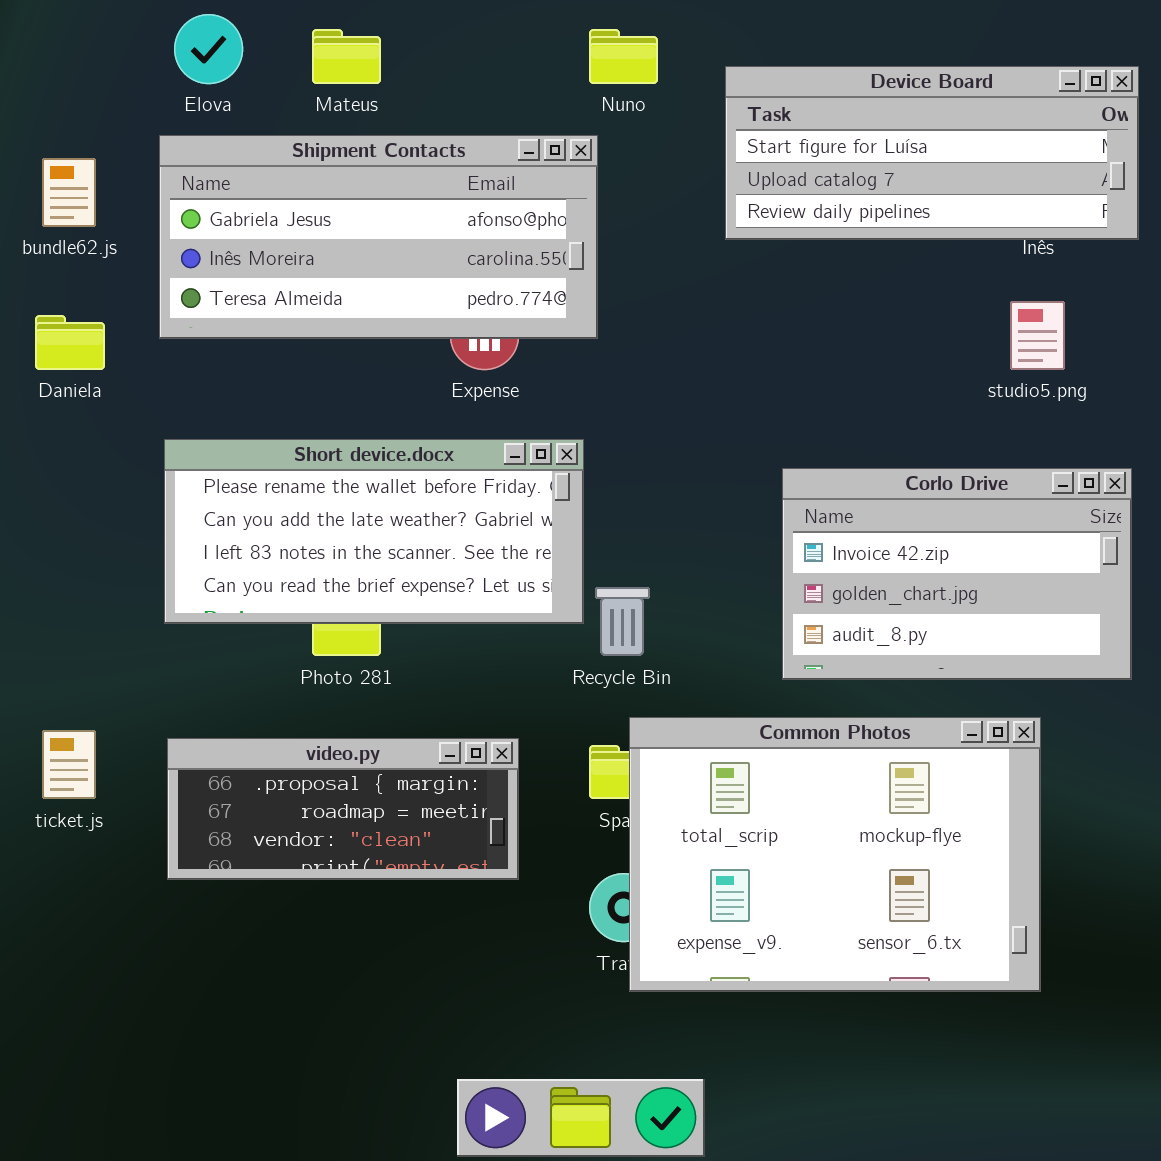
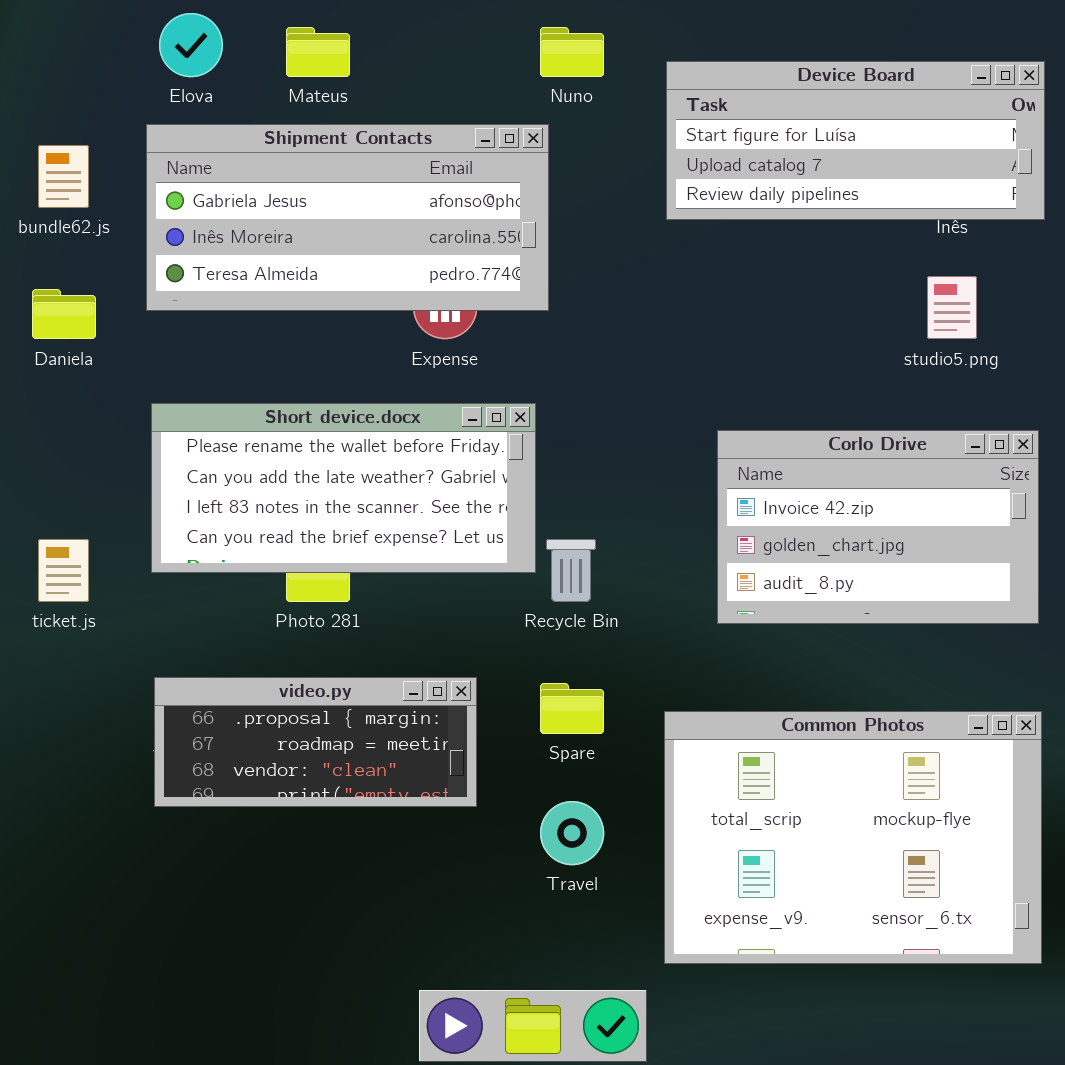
Common Photos: [629,717,1041,992] -> [664,711,1042,964], moved
ticket.js: [42,730,96,799] -> [38,539,89,602], moved

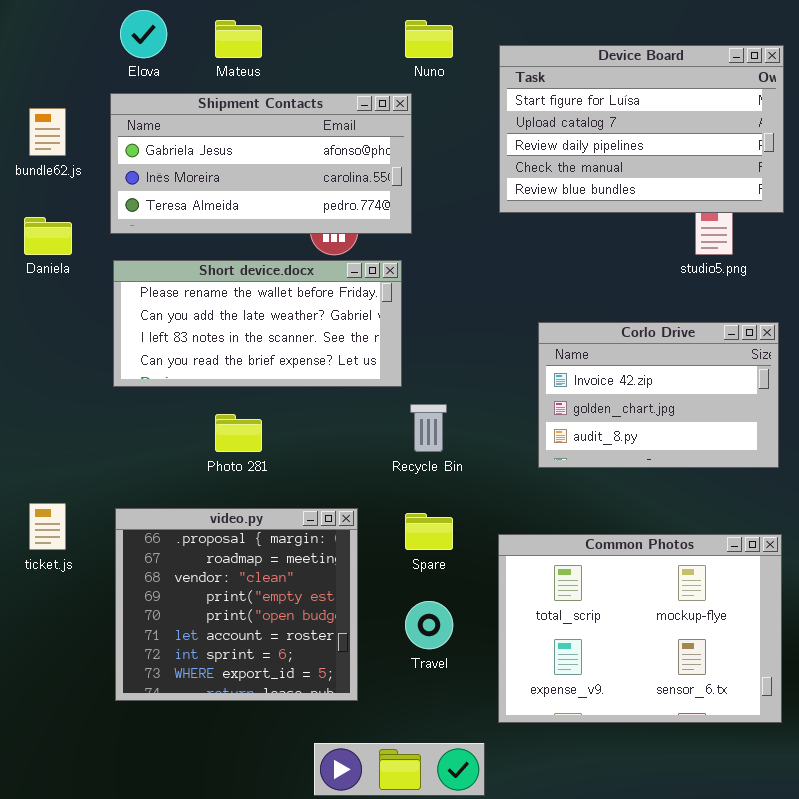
Device Board: [666,61,1045,220] -> [499,45,784,213], resized
Short device.docx: [151,403,536,573] -> [113,260,402,387], moved
ticket.js: [38,539,89,602] -> [29,503,66,550], moved
video.py: [154,677,477,807] -> [115,508,358,701], resized

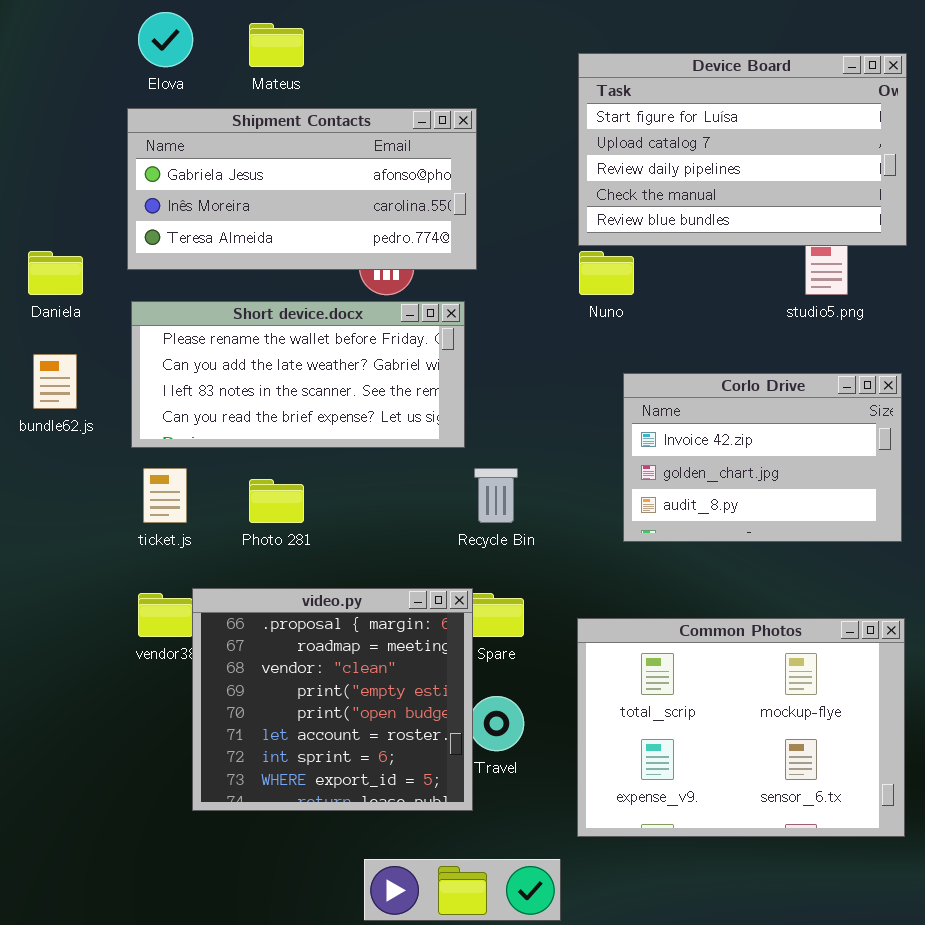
Nuno: [405,20,453,58] -> [579,251,634,295], moved
bundle62.js: [29,108,66,156] -> [33,354,77,409], moved
ticket.js: [29,503,66,550] -> [143,468,187,523], moved
video.py: [115,508,358,701] -> [192,588,473,811], moved

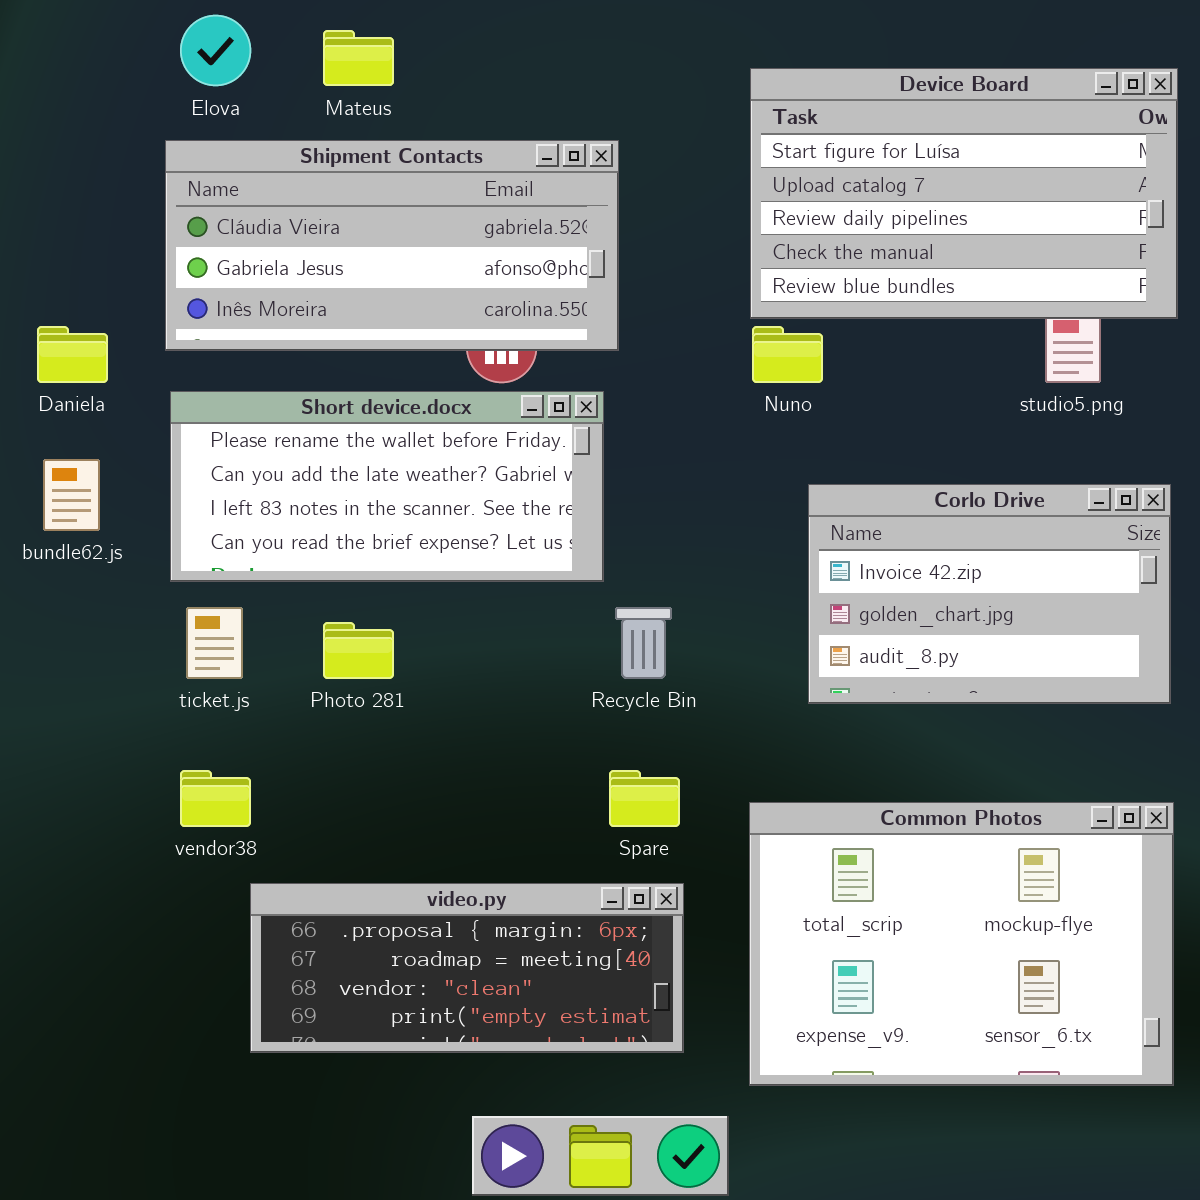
Shipment Contacts: [127,108,477,270] -> [165,140,619,351], scrolled up 1 row
video.py: [192,588,473,811] -> [250,883,684,1053], resized

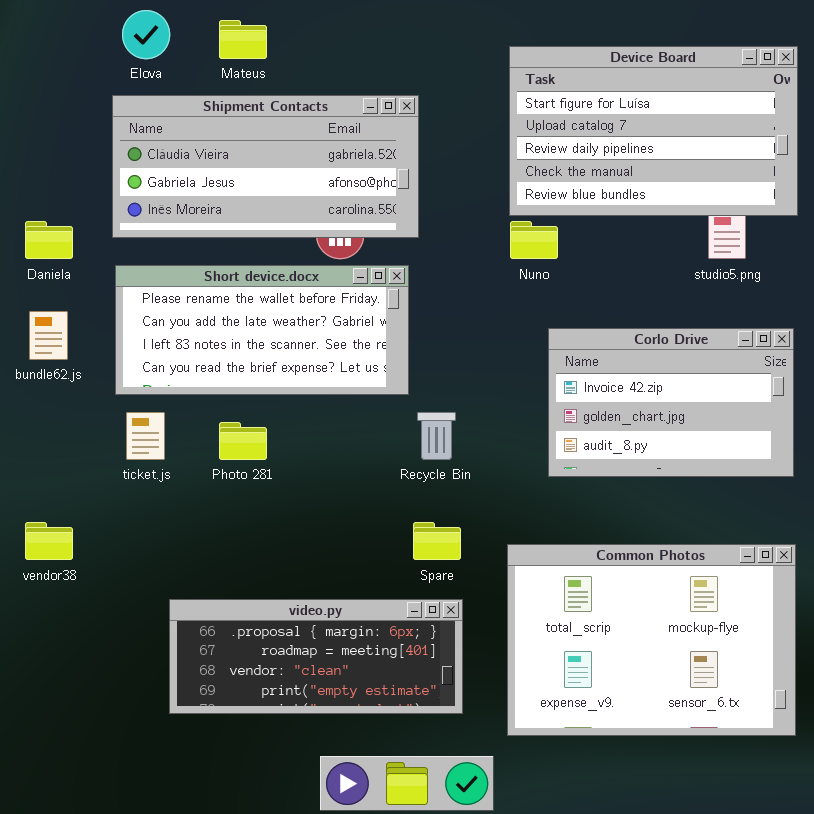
vendor38: [180,770,251,827] -> [25,522,73,560], moved

